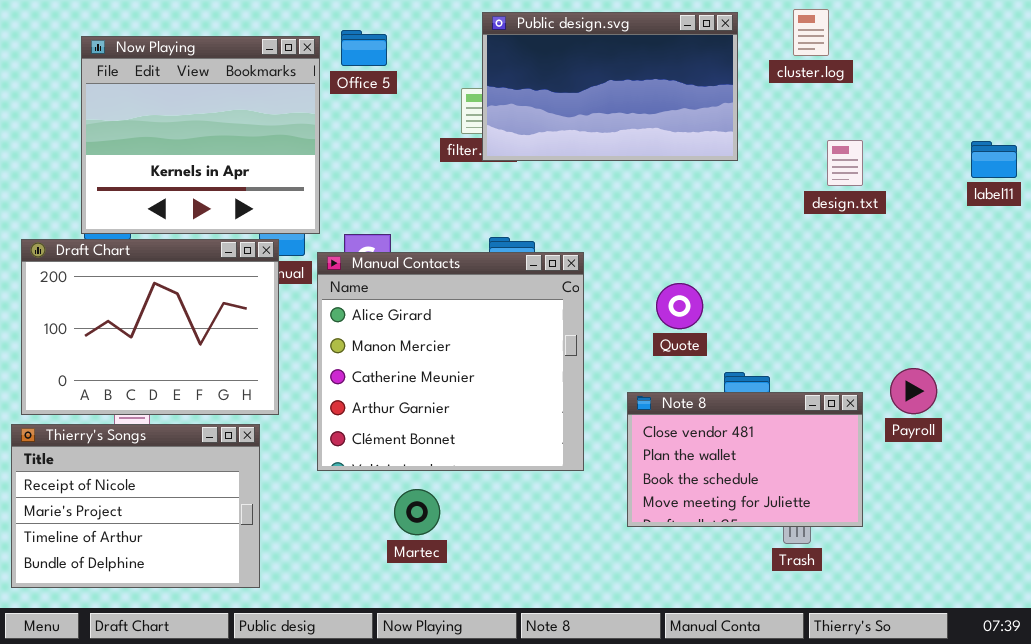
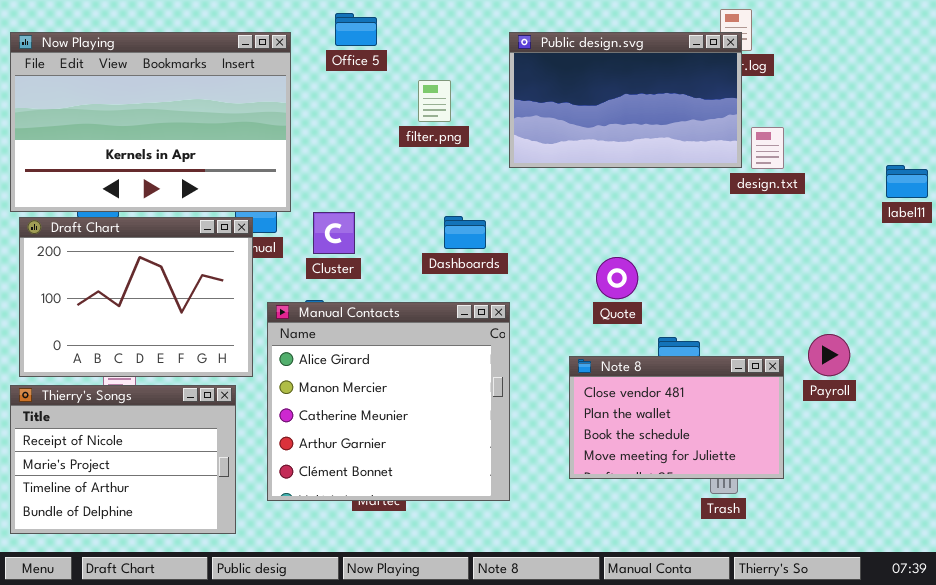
Public design.svg: [482,12,738,161] -> [509,32,742,168], moved
Office 5: [341,30,387,66] -> [335,13,377,46], moved
Now Playing: [81,36,320,234] -> [10,32,291,212], resized
label11: [971,141,1017,178] -> [886,165,928,198], moved
Manual Contacts: [317,252,584,471] -> [267,302,510,501], moved

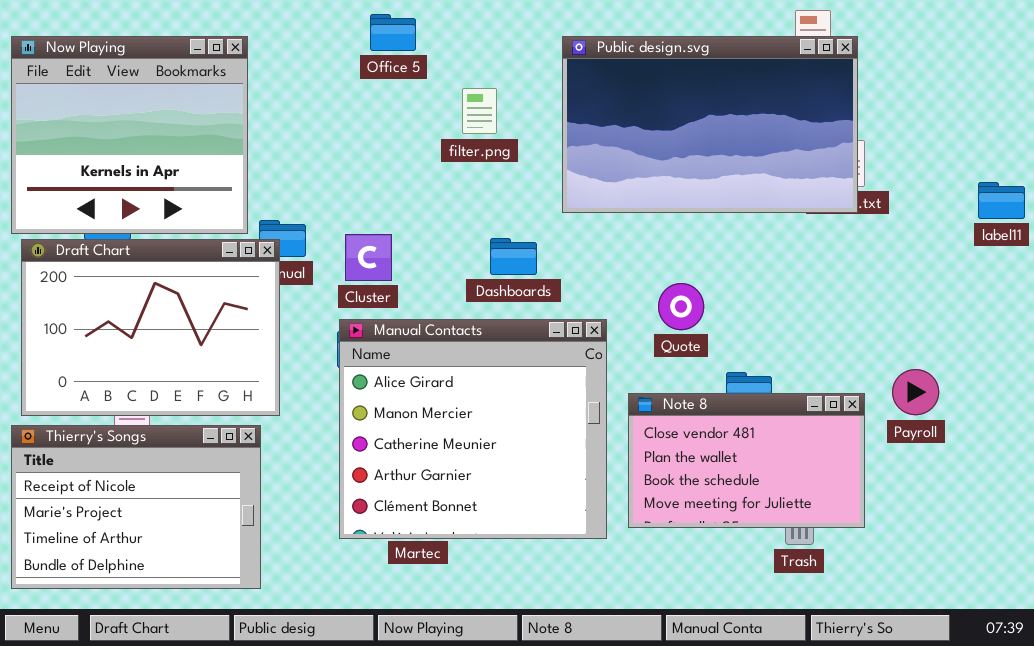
Now Playing: [10,32,291,212] -> [11,36,248,234], resized
Public design.svg: [509,32,742,168] -> [562,36,858,213], resized
Manual Contacts: [267,302,510,501] -> [339,319,607,539], moved

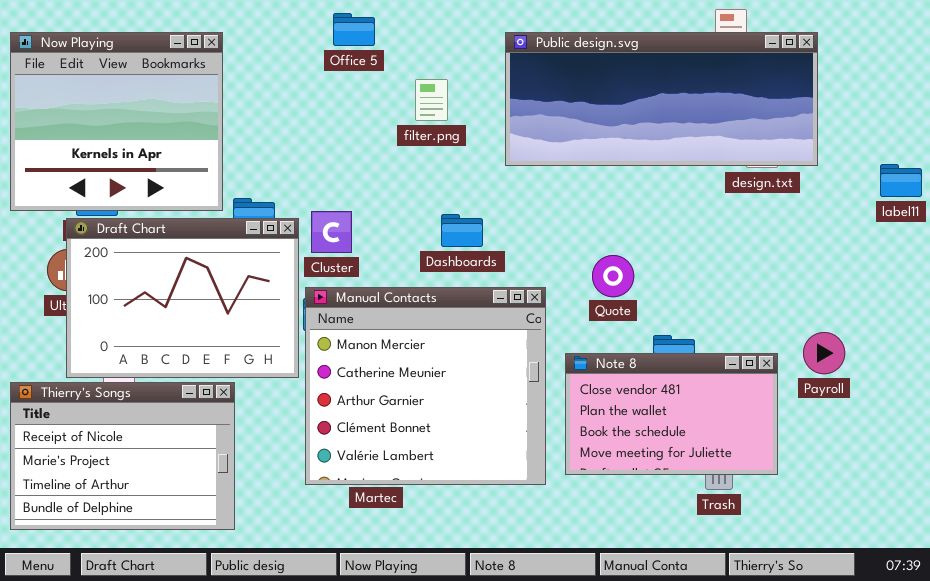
Public design.svg: [562,36,858,213] -> [505,32,818,166], resized
Draft Chart: [21,239,280,416] -> [66,218,299,378], moved
Manual Contacts: [339,319,607,539] -> [305,287,546,485], scrolled down 1 row

